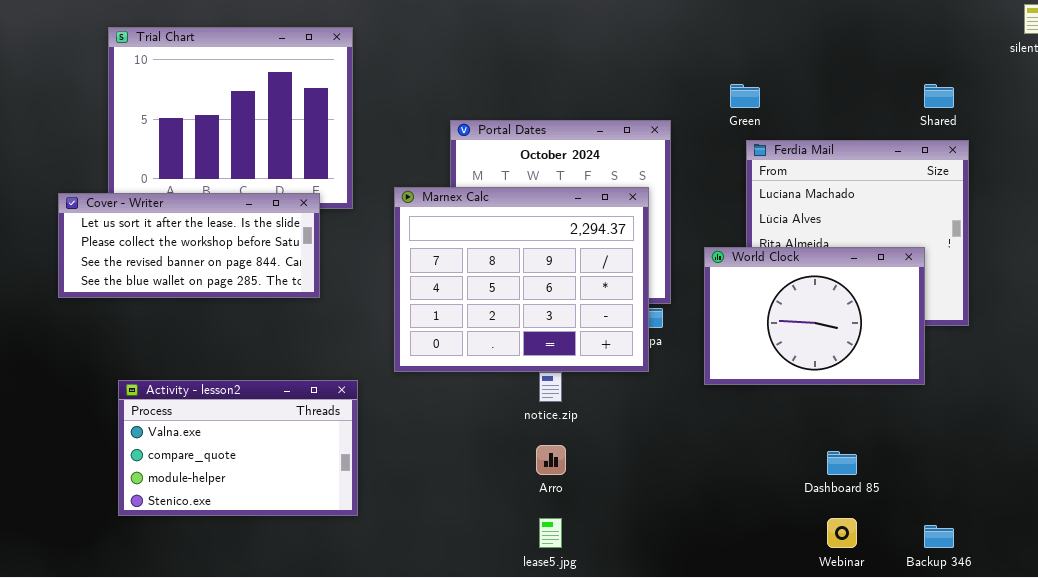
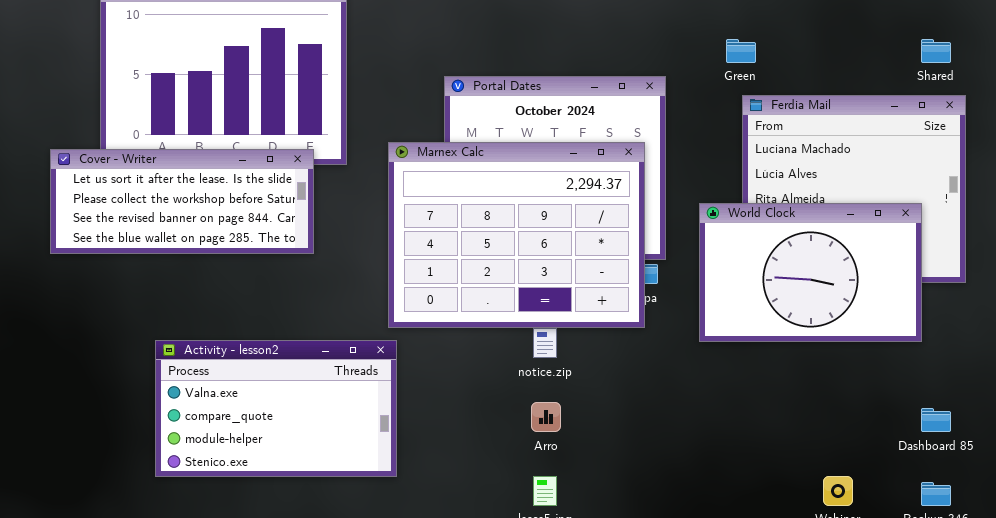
Activity - lesson2: [118,380,358,516] -> [155,340,397,477], moved
Dashboard 85: [827,451,857,475] -> [921,408,951,432], moved

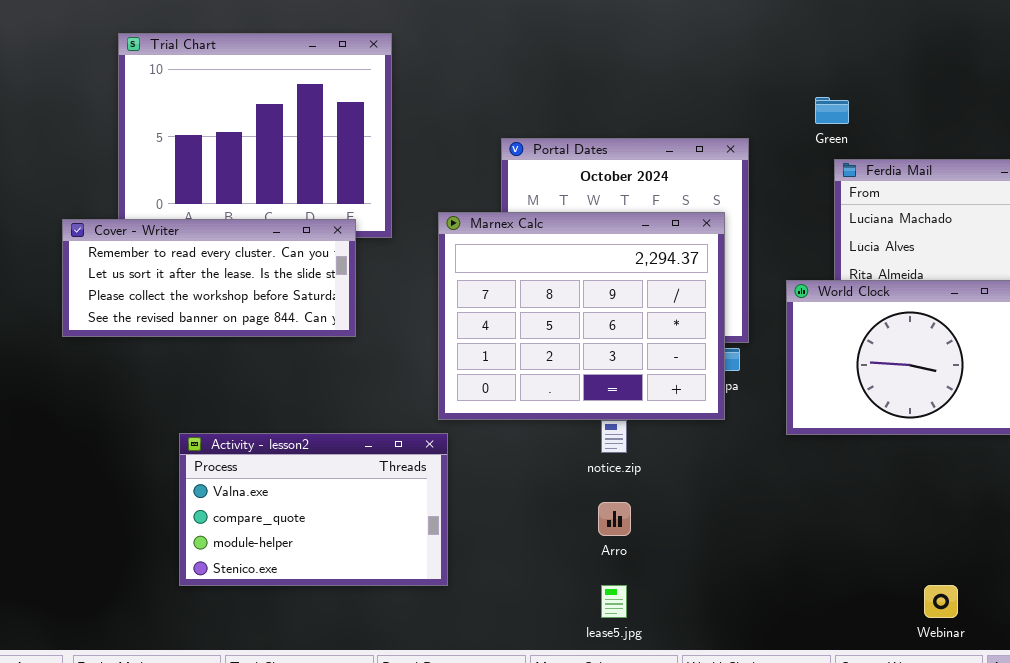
Cover - Writer: [50,149,314,254] -> [62,219,356,337], scrolled up 1 row

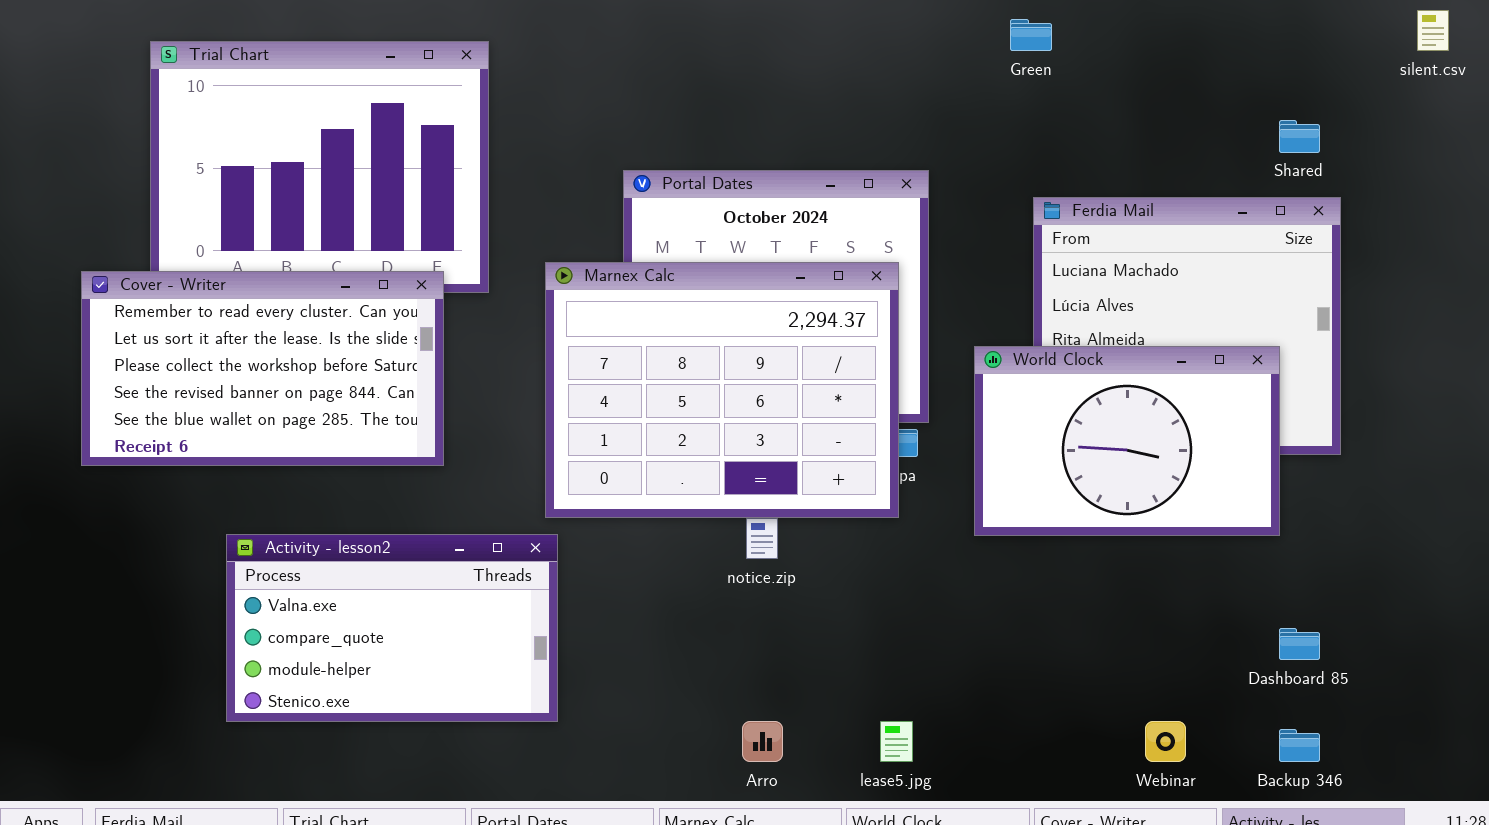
Green: [815,97,849,124] -> [1010,19,1052,51], moved
Cover - Writer: [62,219,356,337] -> [81,271,444,466], resized
Arro: [598,502,631,536] -> [742,721,783,762], moved
lease5.jpg: [601,585,627,618] -> [880,721,913,762], moved

